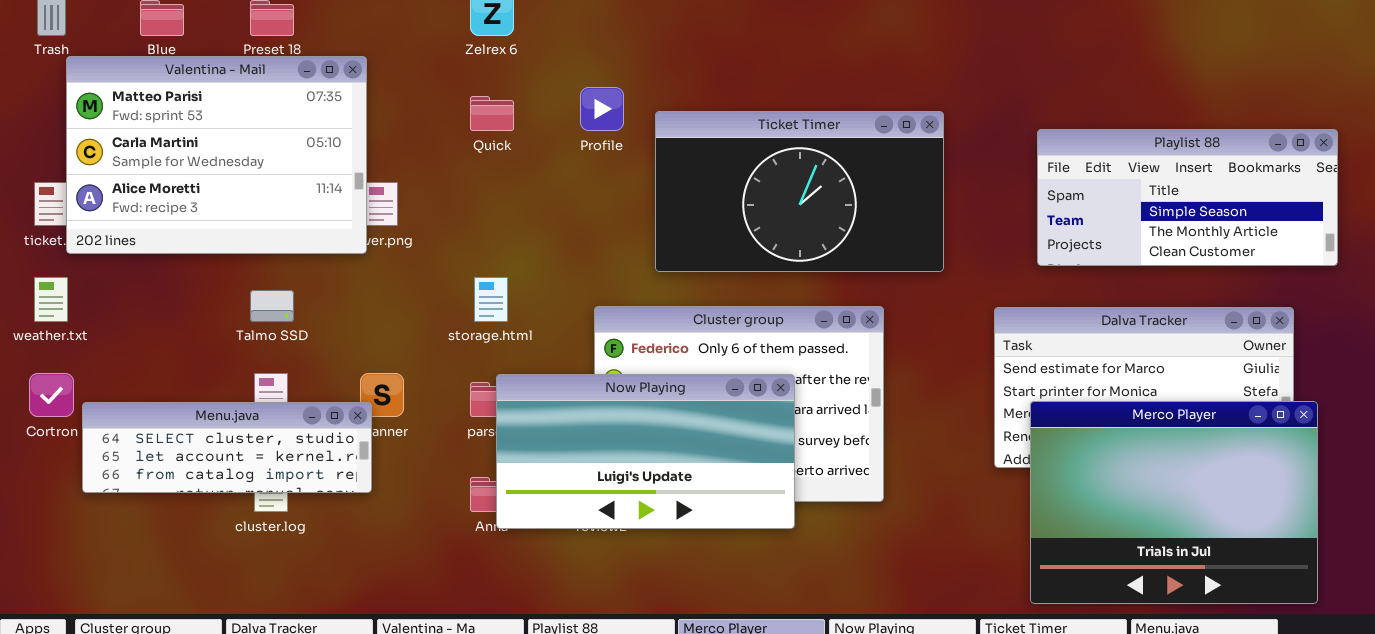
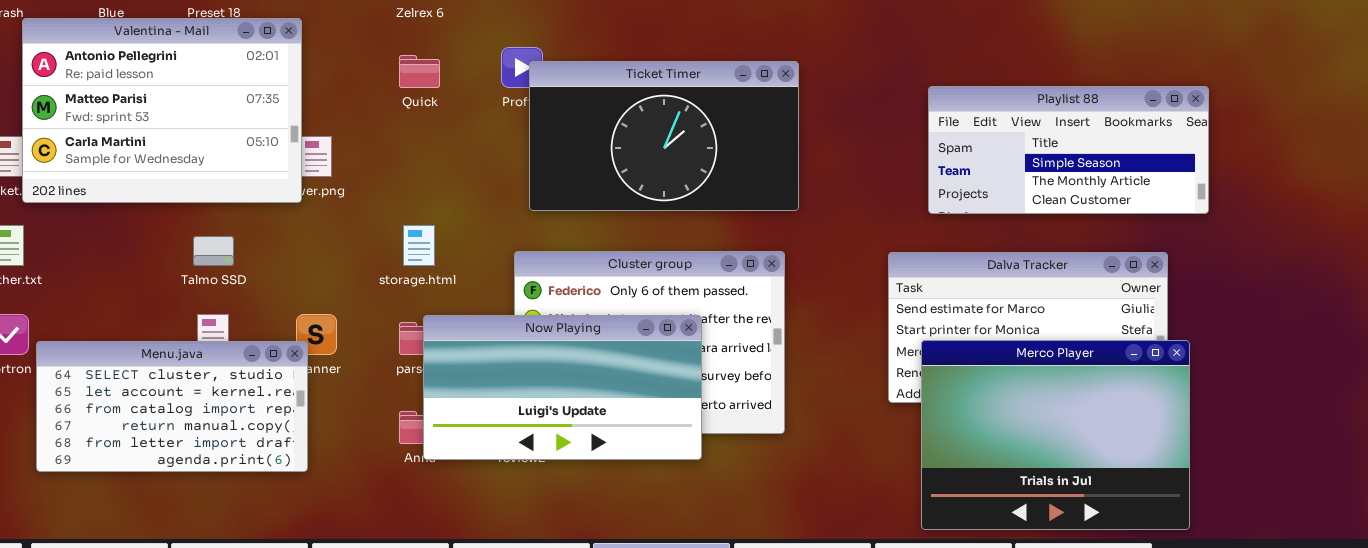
Valentina - Mail: [66,56,367,254] -> [22,18,302,203], scrolled up 1 row
Ticket Timer: [655,111,944,272] -> [529,61,799,211], moved
Menu.java: [82,402,372,493] -> [36,341,308,472], resized

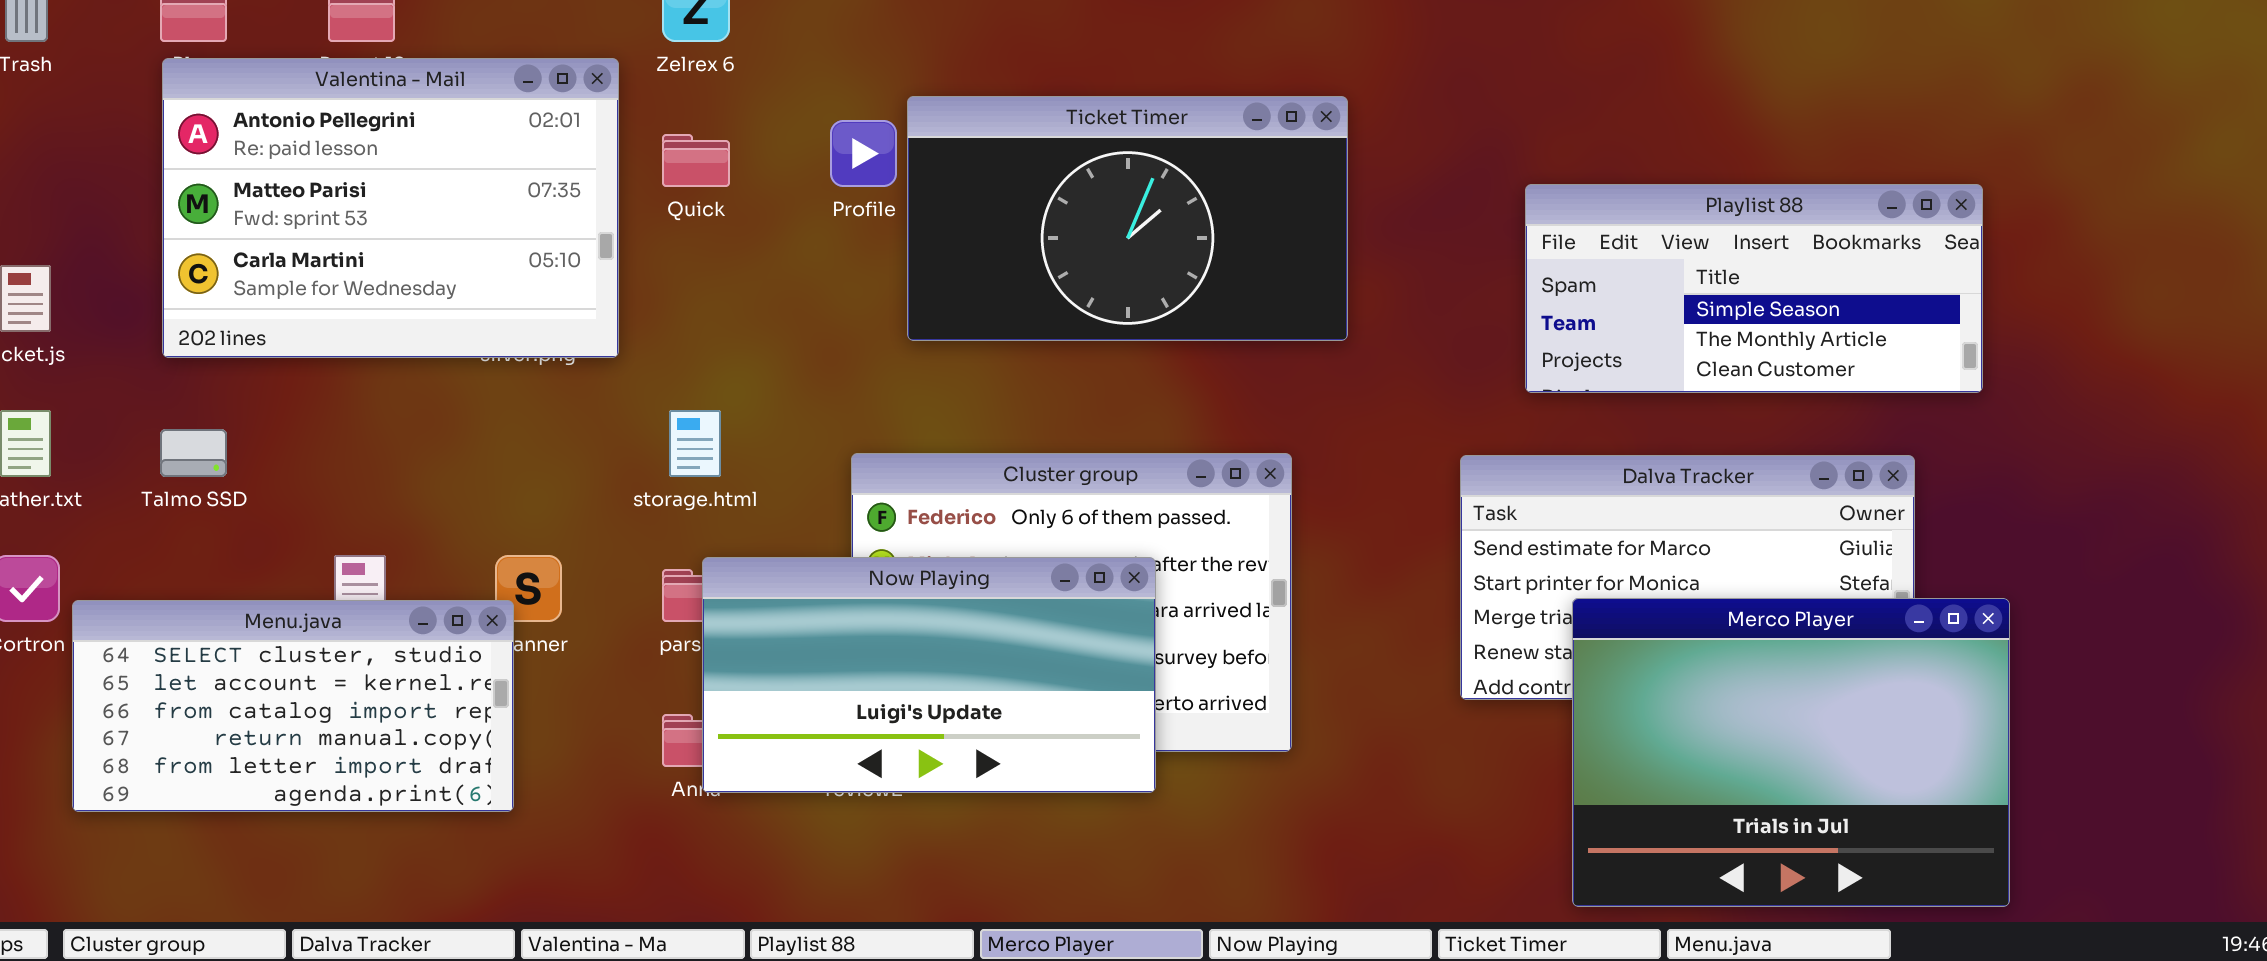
Valentina - Mail: [22,18,302,203] -> [162,58,619,358], moved
Ticket Timer: [529,61,799,211] -> [907,96,1348,341], moved
Talmo SSD: [193,236,234,266] -> [160,429,227,477], moved
Merco Player: [921,340,1190,530] -> [1572,598,2010,907], moved

